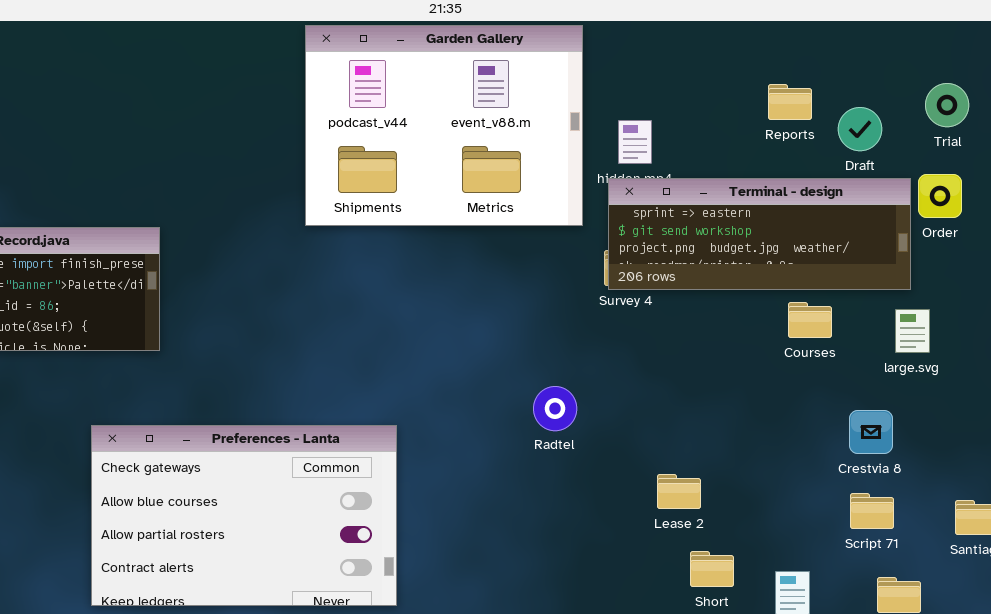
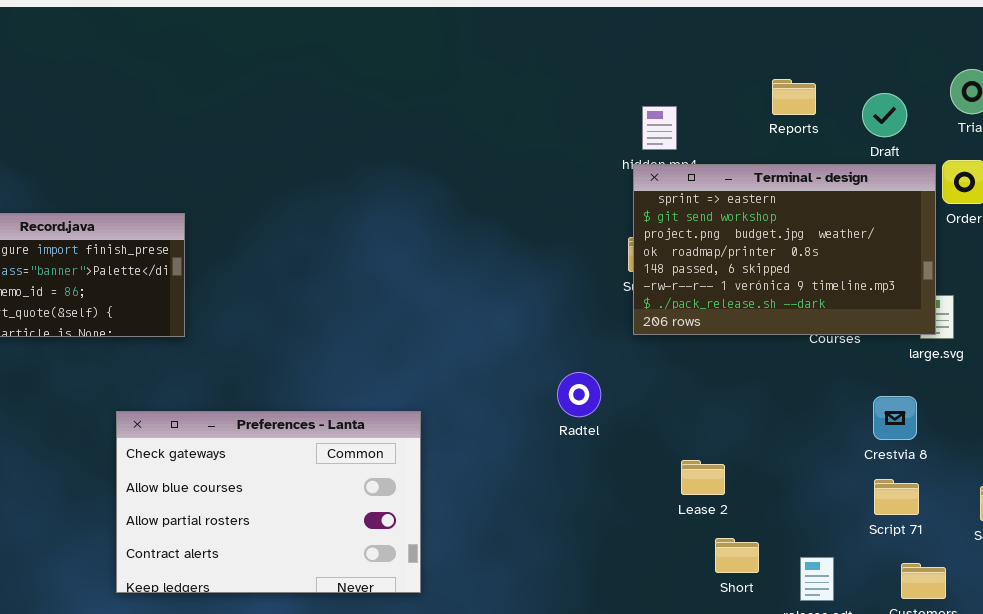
Garden Gallery: [305,25,583,226] -> none, closed
Reports: [768,84,812,120] -> [772,79,816,115], moved
Terminal - design: [608,178,911,290] -> [633,164,936,335], resized

